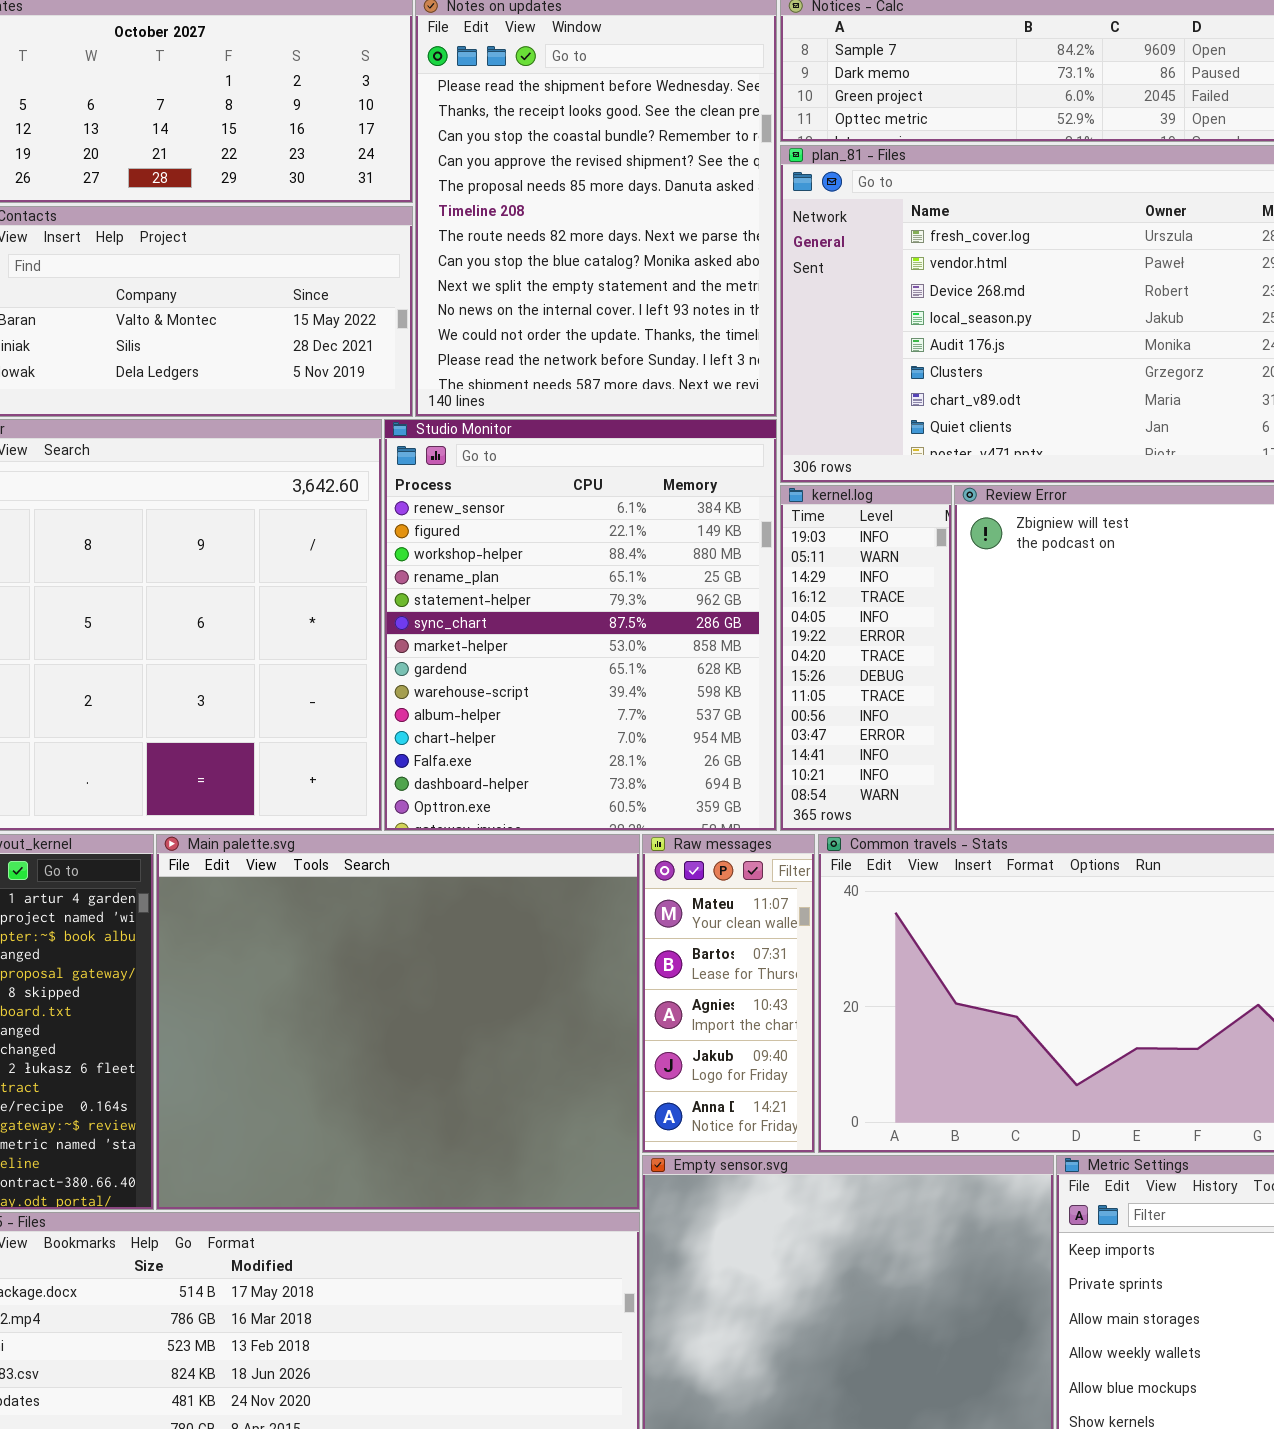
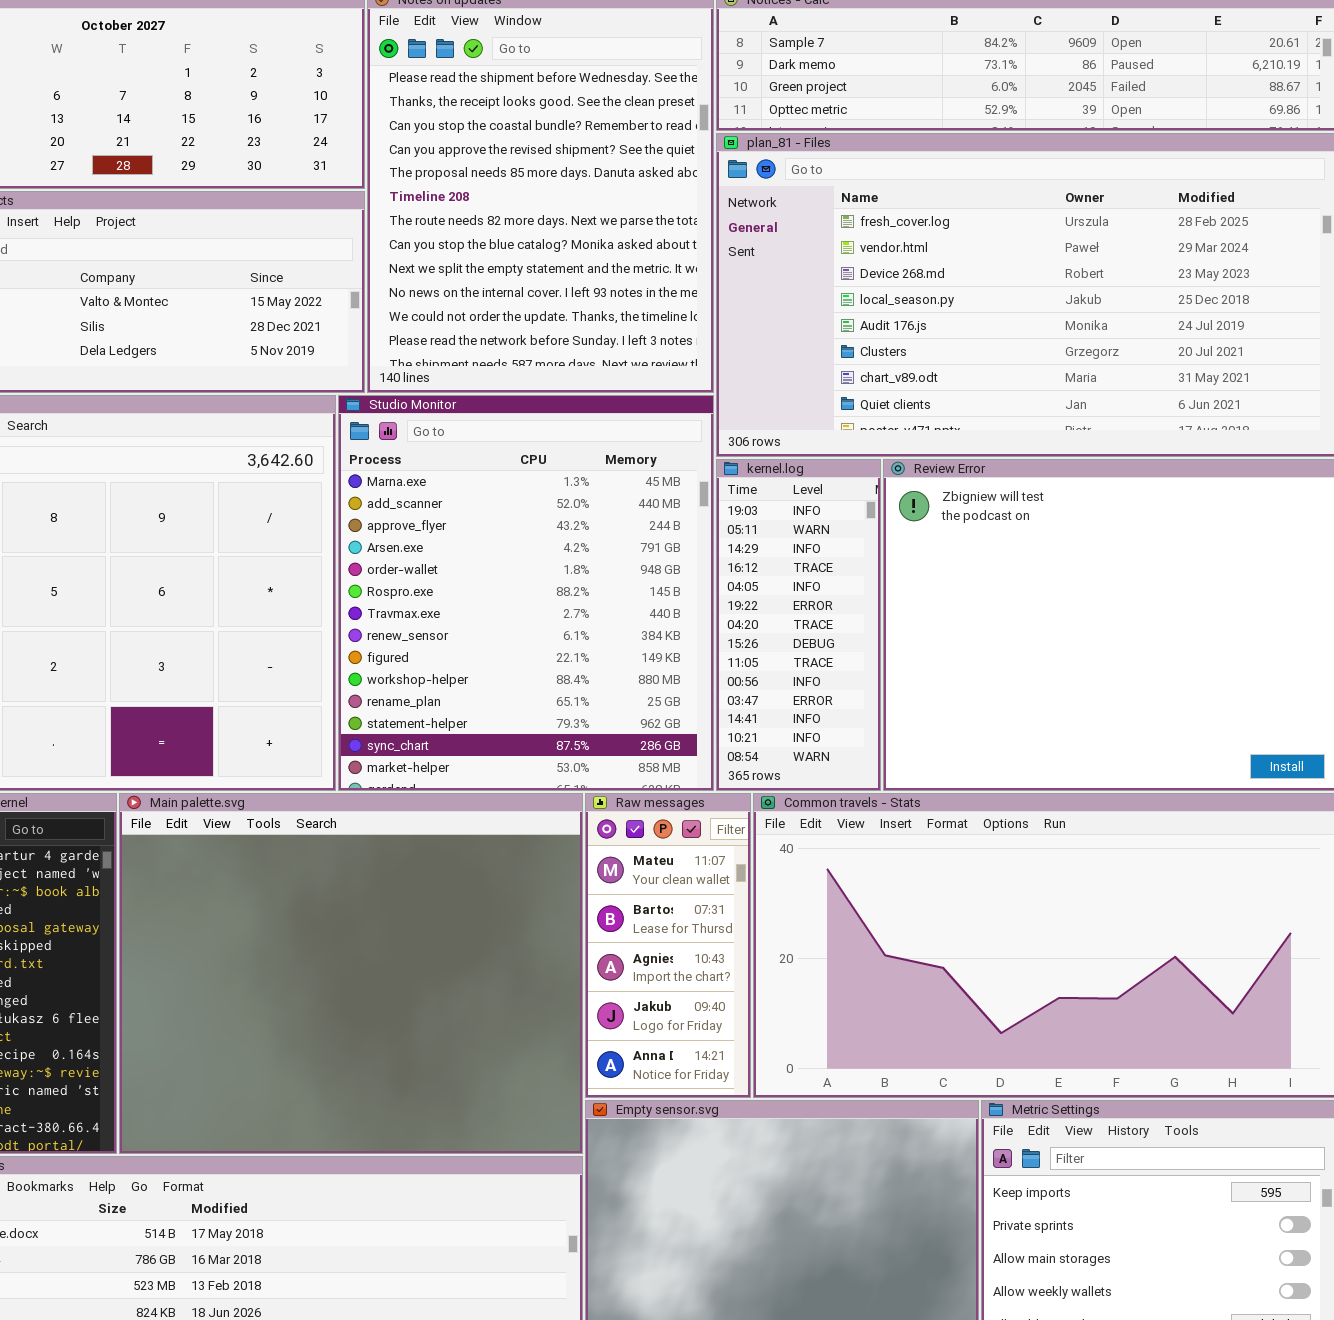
Studio Monitor: [384,419,777,831] -> [338,395,714,791], scrolled up 7 rows

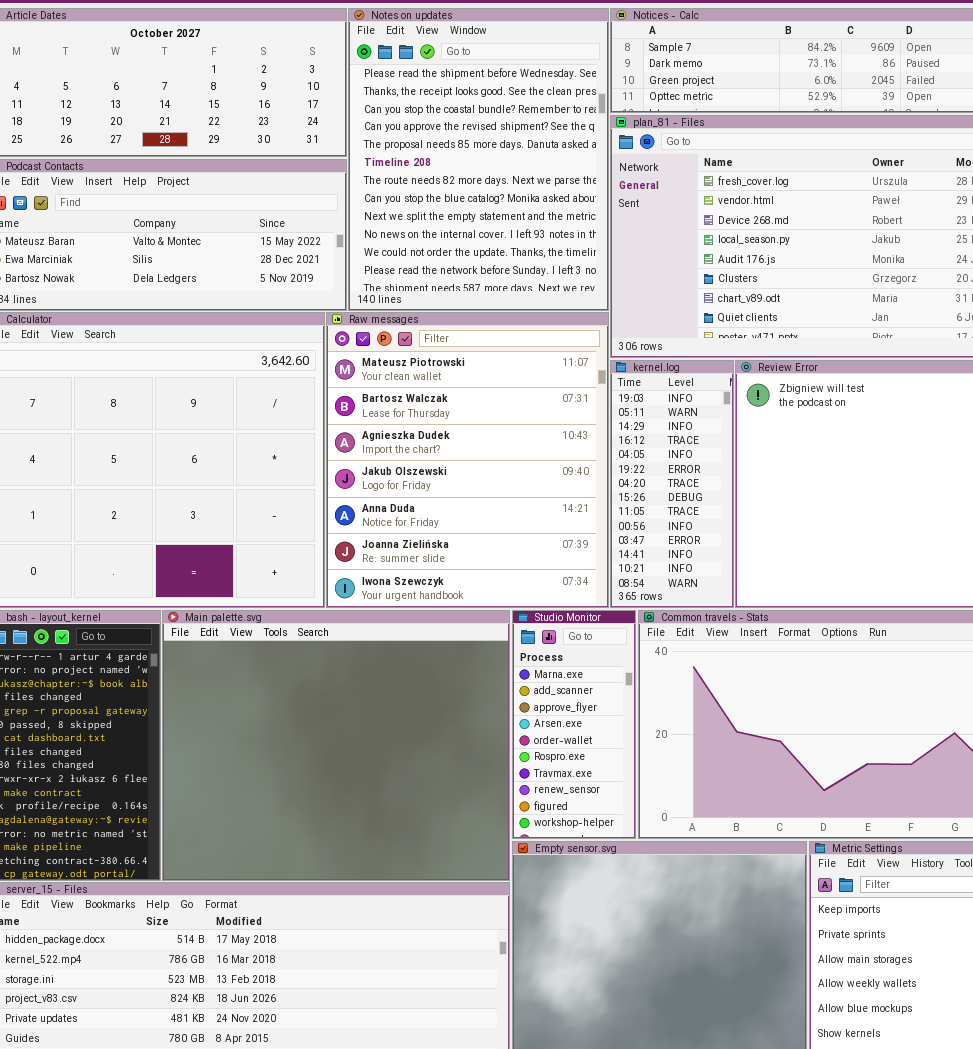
Studio Monitor: [338,395,714,791] -> [512,610,636,839], moved, resized
Raw messages: [585,793,751,1098] -> [326,312,609,608], moved, resized

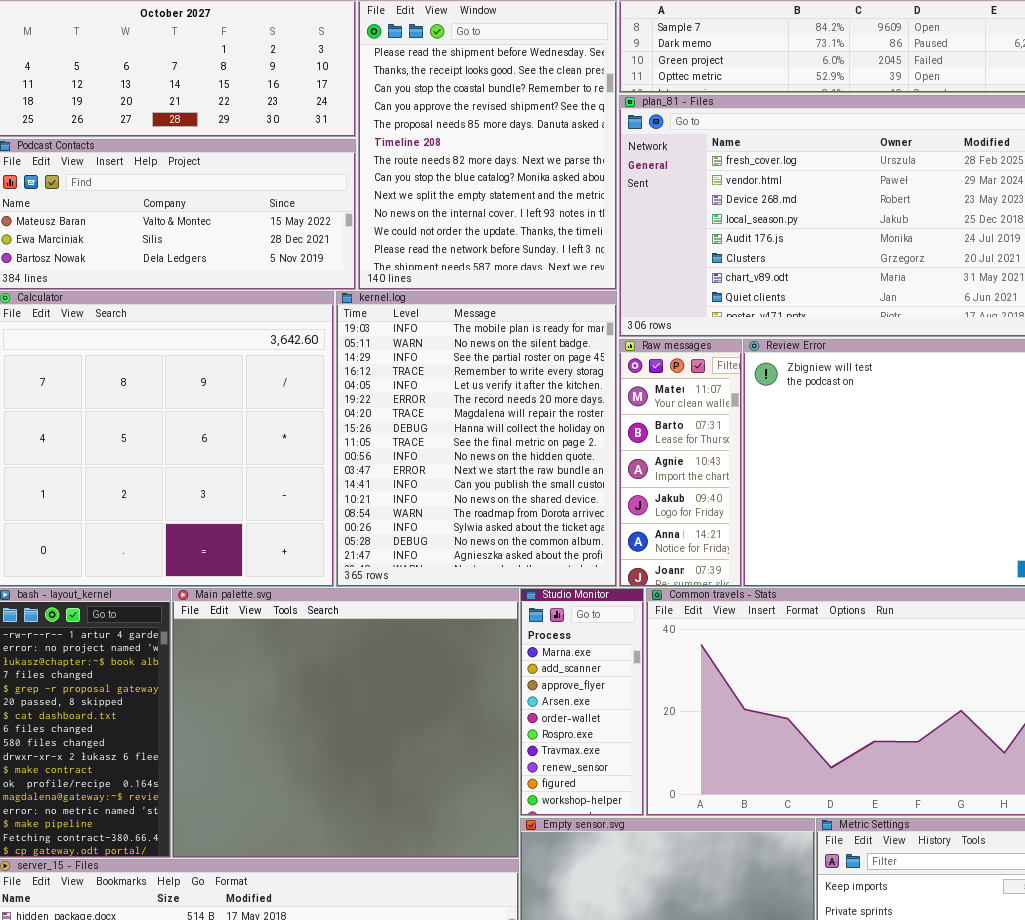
Raw messages: [326,312,609,608] -> [619,339,742,587], moved, resized
kernel.log: [610,360,734,608] -> [336,291,617,587], moved, resized

